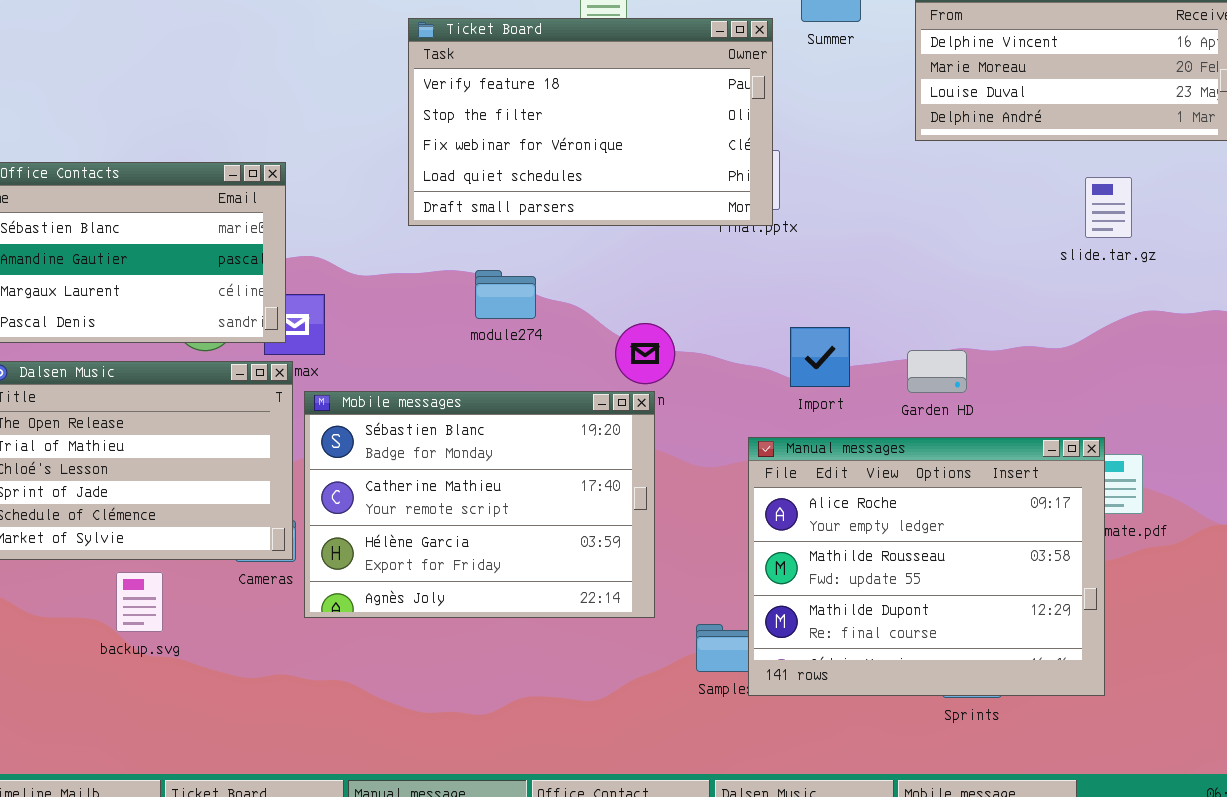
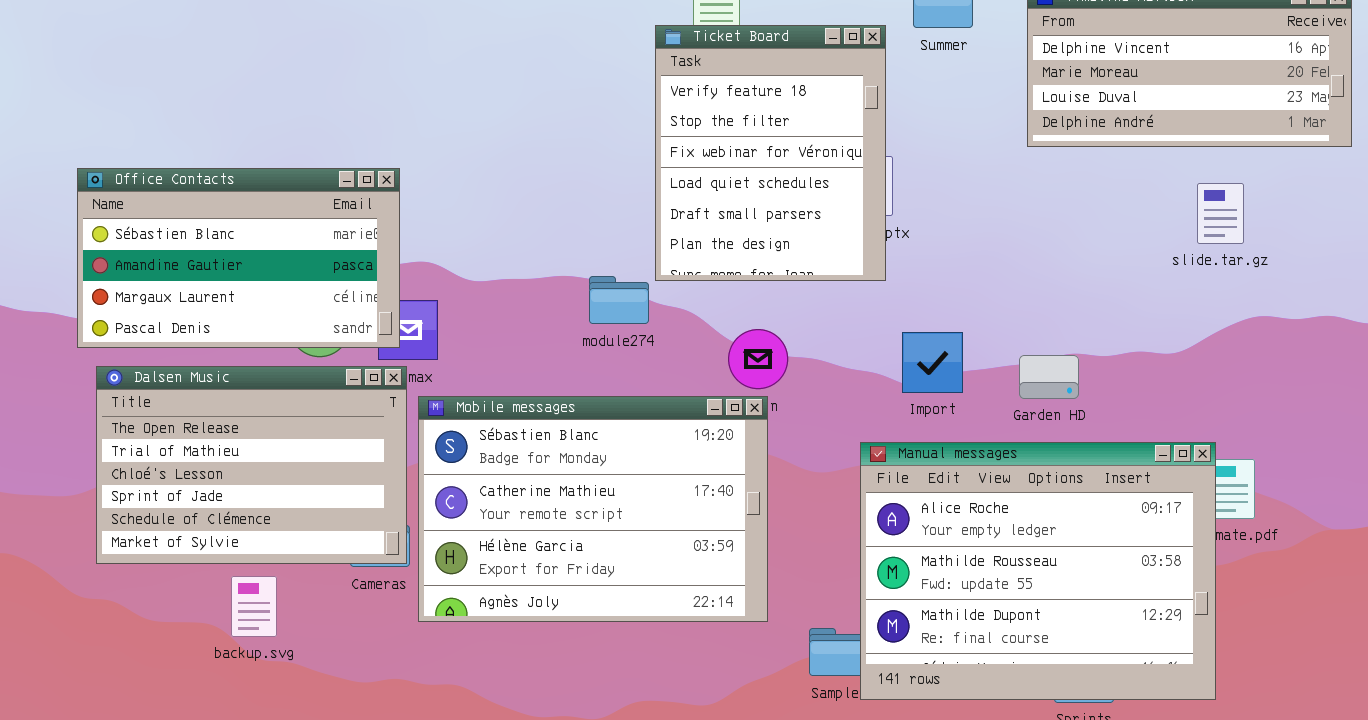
Ticket Board: [408,18,773,226] -> [655,25,886,281], resized

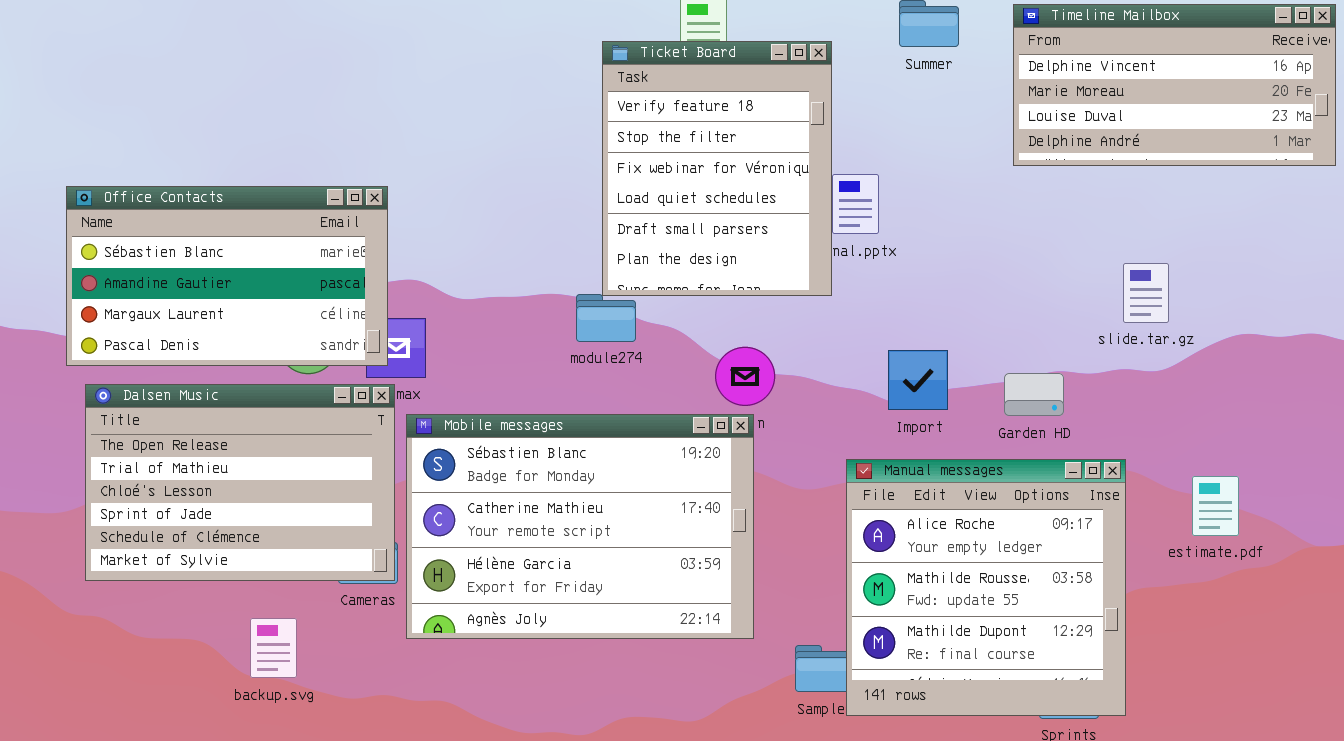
Ticket Board: [655,25,886,281] -> [602,41,832,296], moved
slide.tar.gz: [1197,183,1244,244] -> [1123,263,1169,323], moved
Manual messages: [860,442,1216,700] -> [846,459,1126,716], resized
backup.svg: [231,576,277,637] -> [250,618,297,678], moved

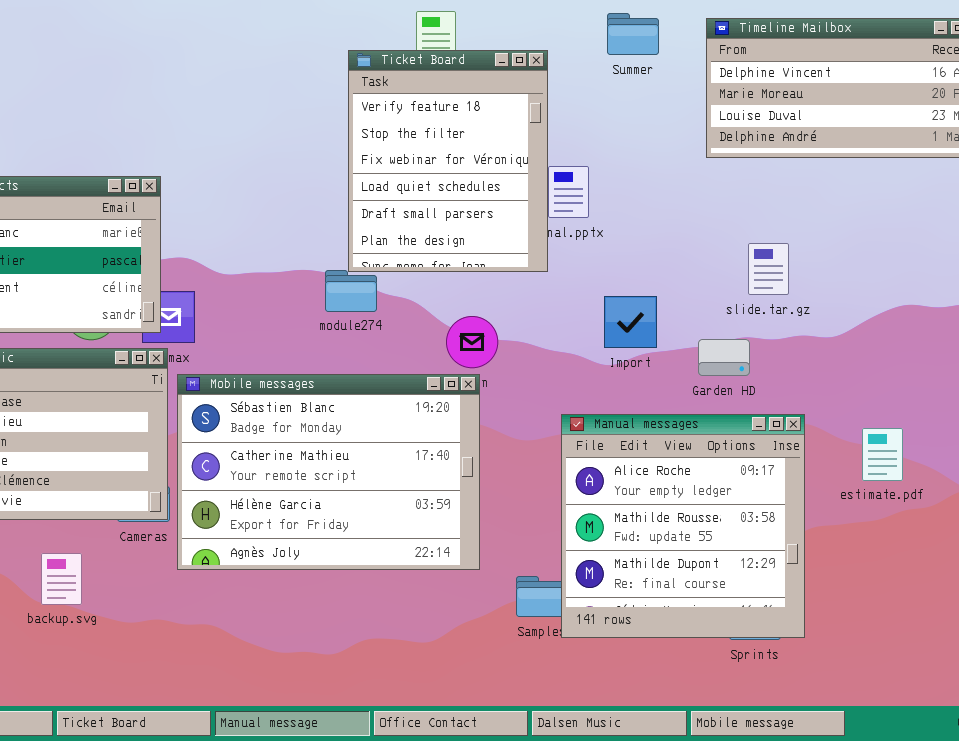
slide.tar.gz: [1123,263,1169,323] -> [748,243,789,295], moved
Import: [888,350,948,410] -> [604,296,657,348], moved

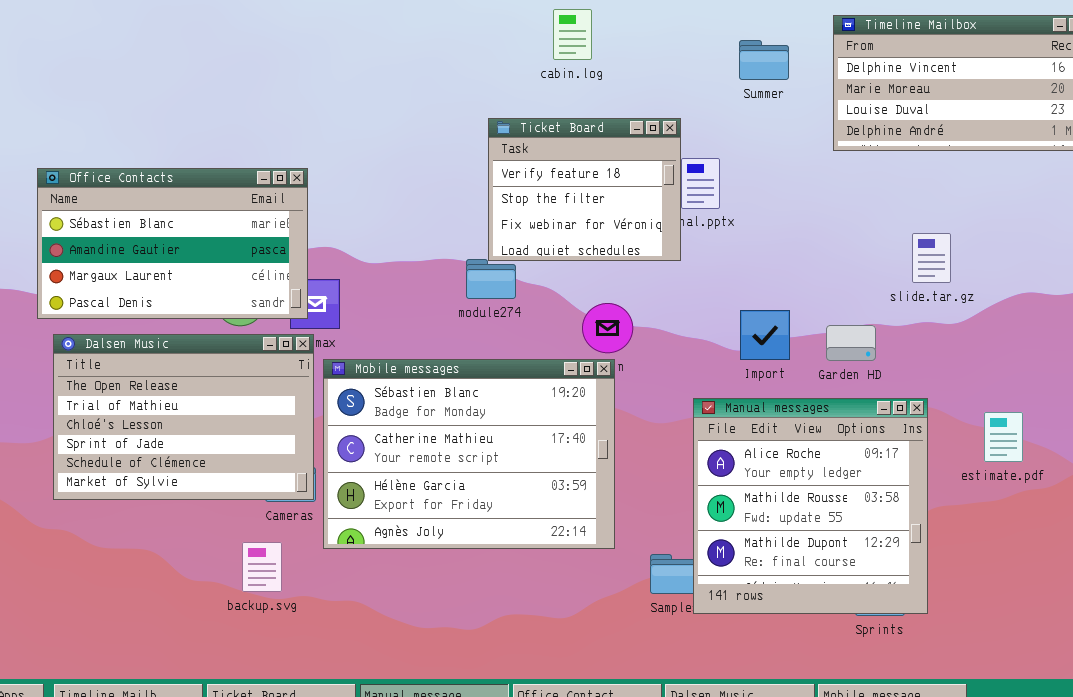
Summer: [607,13,659,55] -> [739,40,789,80], moved
Ticket Board: [348,50,548,272] -> [488,118,681,261], resized
slide.tar.gz: [748,243,789,295] -> [912,233,951,283], moved
Import: [604,296,657,348] -> [740,310,790,360], moved
backup.svg: [41,553,82,605] -> [242,542,282,592], moved

